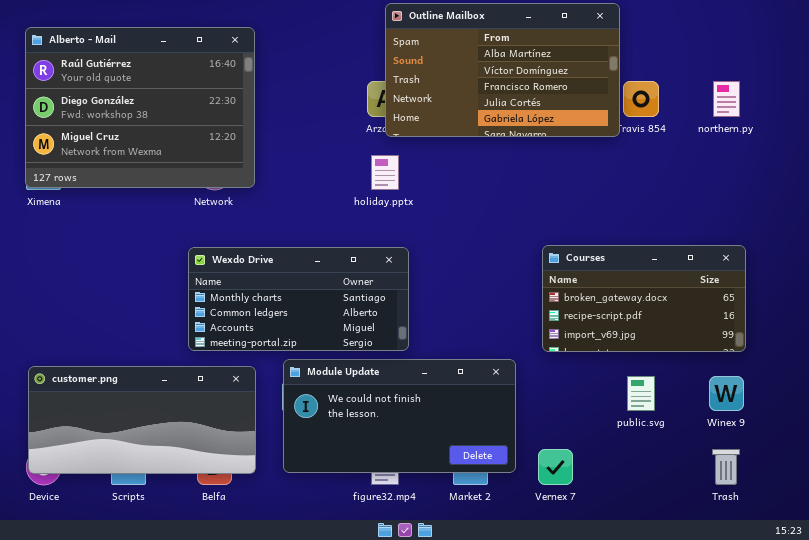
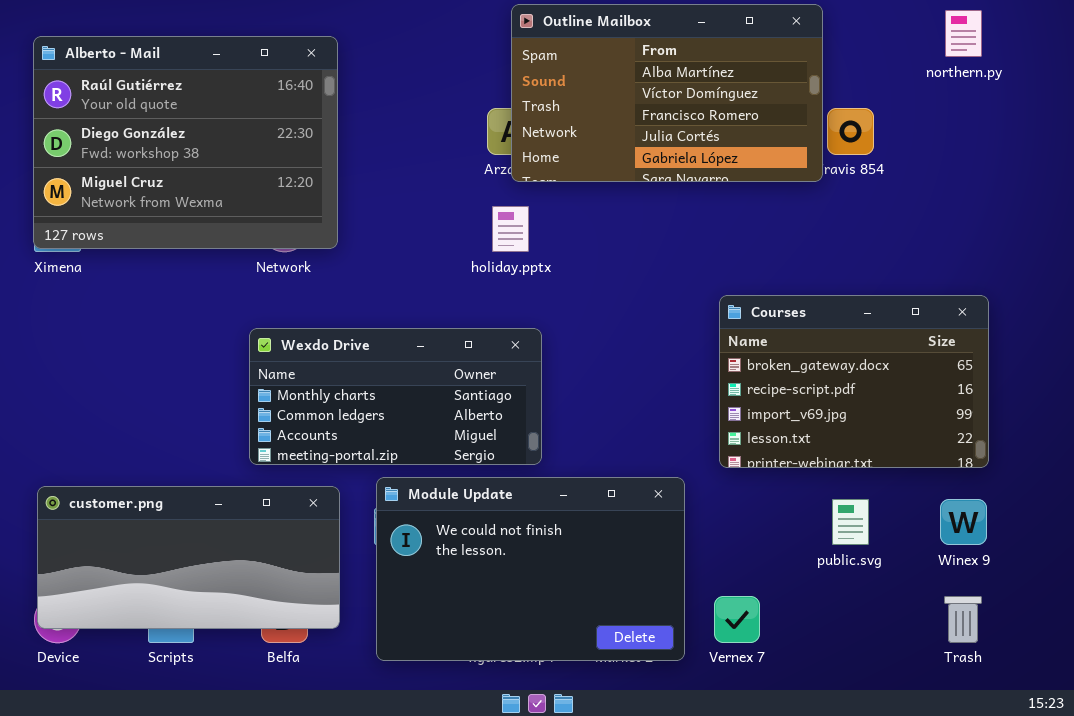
northern.py: [713,81,740,117] -> [945,10,982,57], moved
Courses: [542,245,746,352] -> [719,295,989,468], resized
Module Update: [283,359,516,473] -> [376,477,685,661], resized

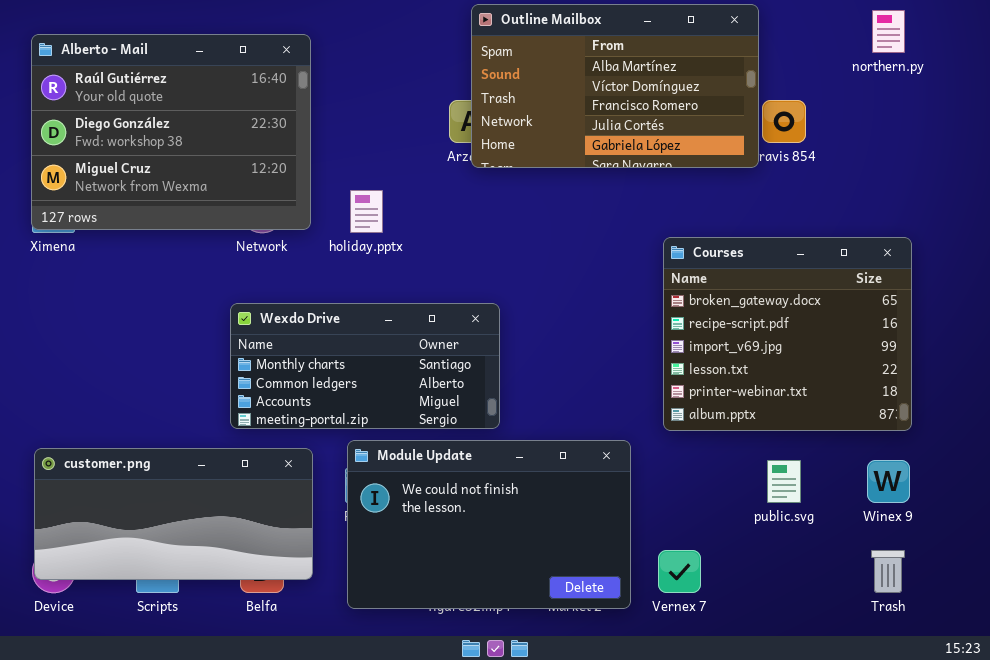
holiday.pptx: [492,206,529,252] -> [350,190,383,233], moved
Courses: [719,295,989,468] -> [663,237,912,431], resized

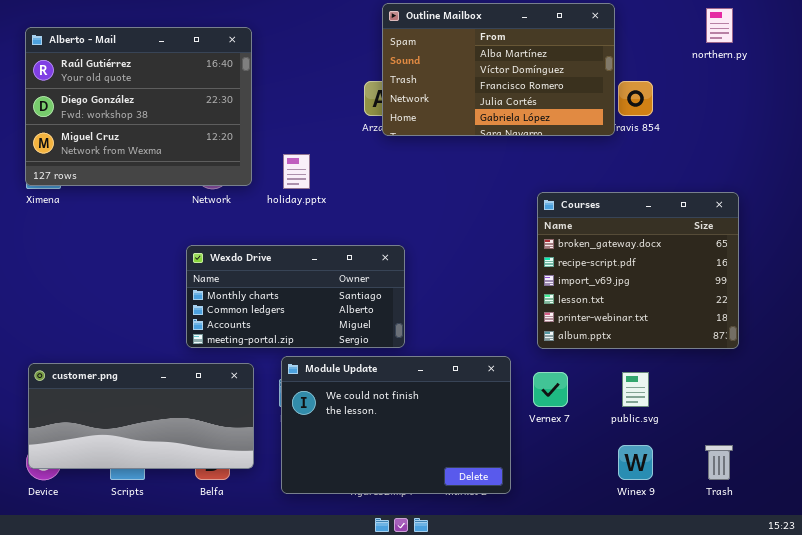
Winex 9: [867,460,910,503] -> [618,445,653,480], moved
Vernex 7: [658,550,701,593] -> [533,372,568,407], moved

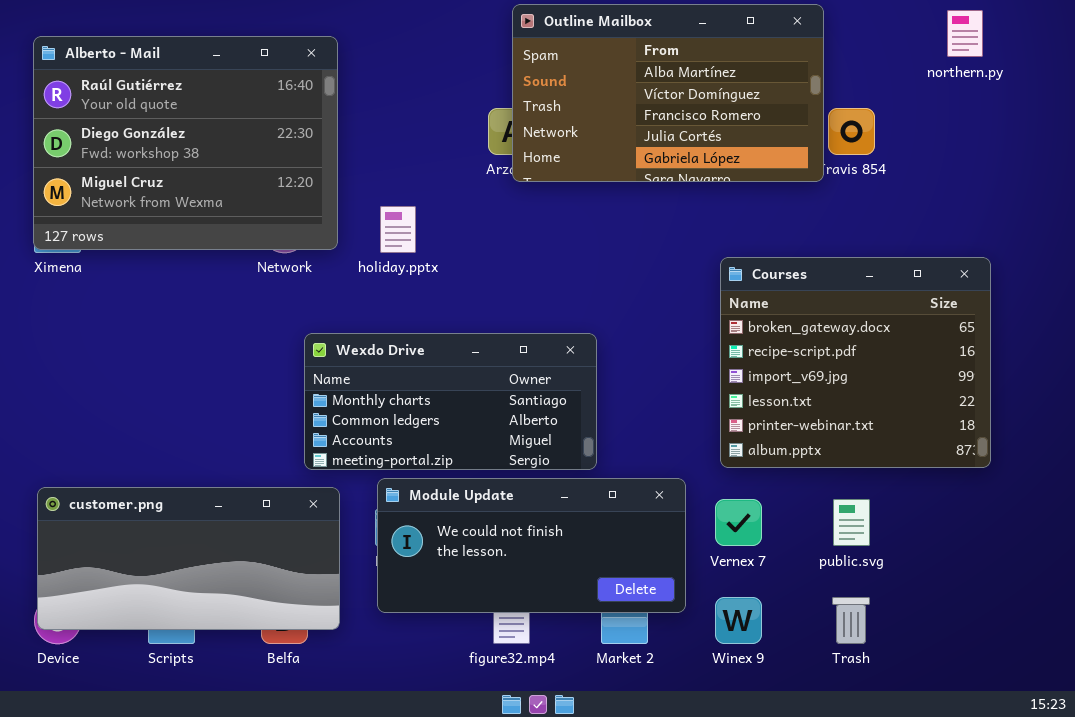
Wexdo Drive: [186,245,405,348] -> [304,333,597,470], moved
Module Update: [281,356,511,494] -> [377,478,686,613], resized
Winex 9: [618,445,653,480] -> [715,597,762,644], moved
Trash: [705,445,733,480] -> [832,597,870,644], moved

